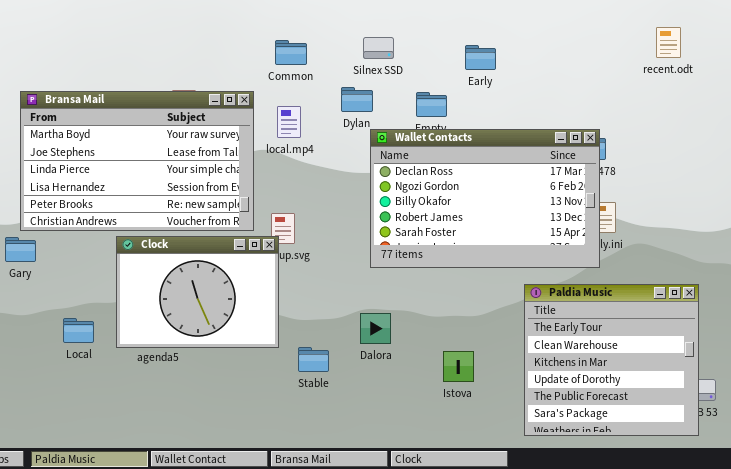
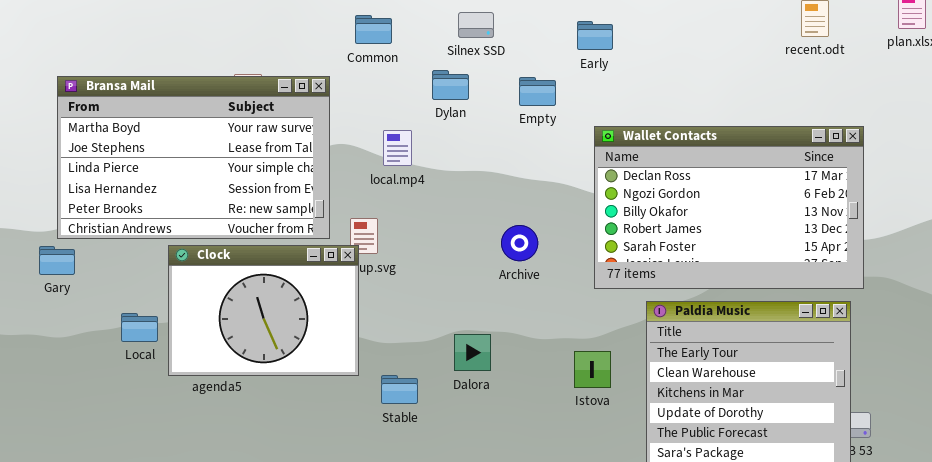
local.mp4: [277,106,301,138] -> [383,130,412,166], moved
Wallet Contacts: [370,129,600,268] -> [594,126,864,289], moved
Local: [63,318,94,343] -> [121,313,158,342], moved
Istova: [443,351,474,382] -> [574,351,611,388], moved

